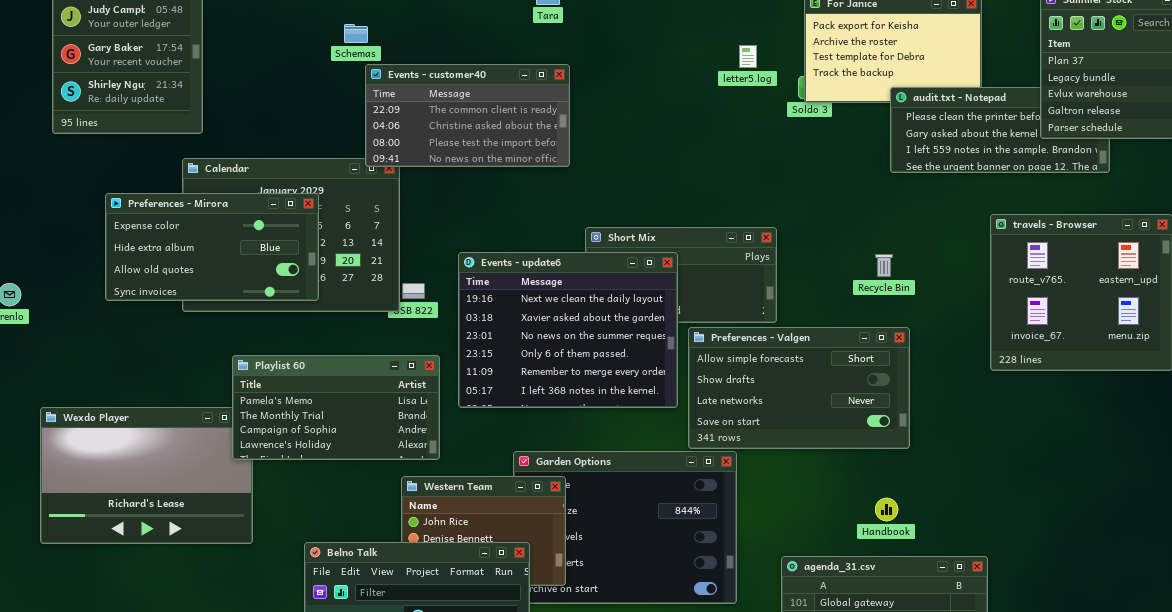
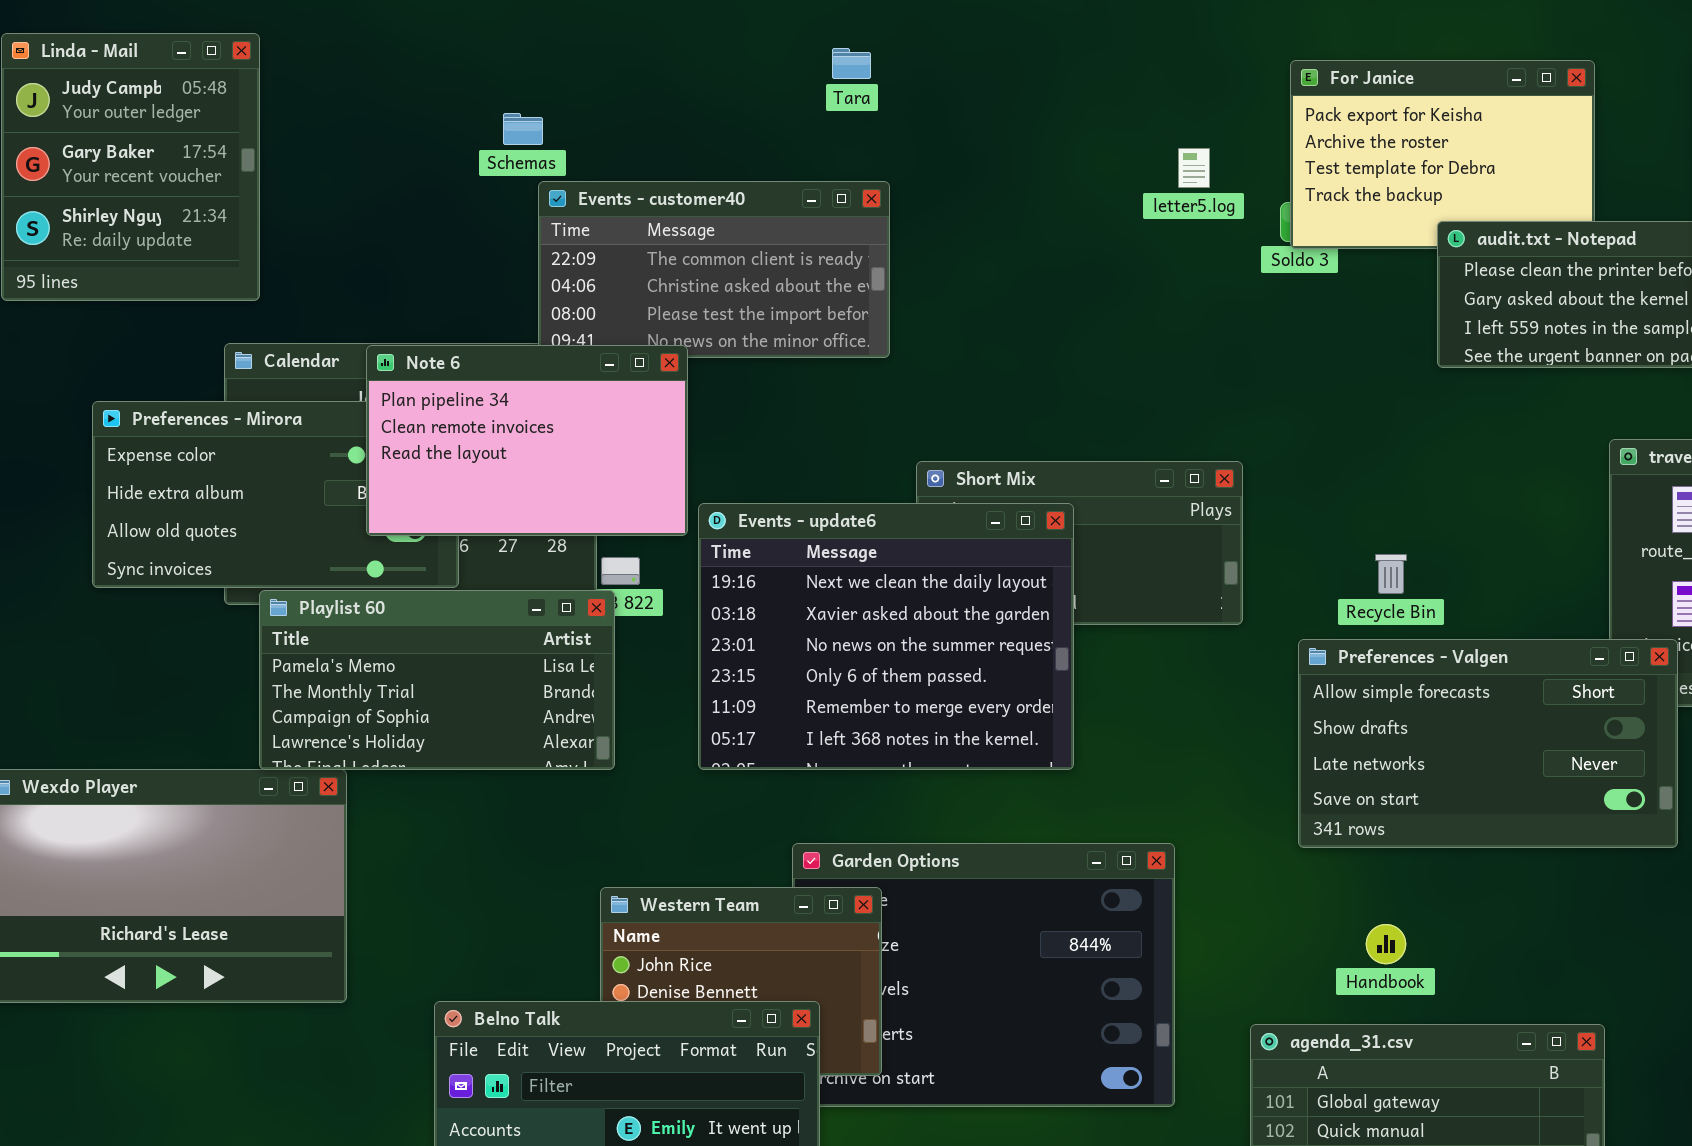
Note 6: none -> [366,345,688,536], opened
Recycle Bin: [875,254,893,277] -> [1375,554,1407,594], moved
Preferences - Valgen: [688,327,910,449] -> [1298,639,1678,848], moved
Playlist 60: [232,355,440,460] -> [259,590,615,770], moved
Handbook: [875,498,898,521] -> [1366,924,1406,964], moved

